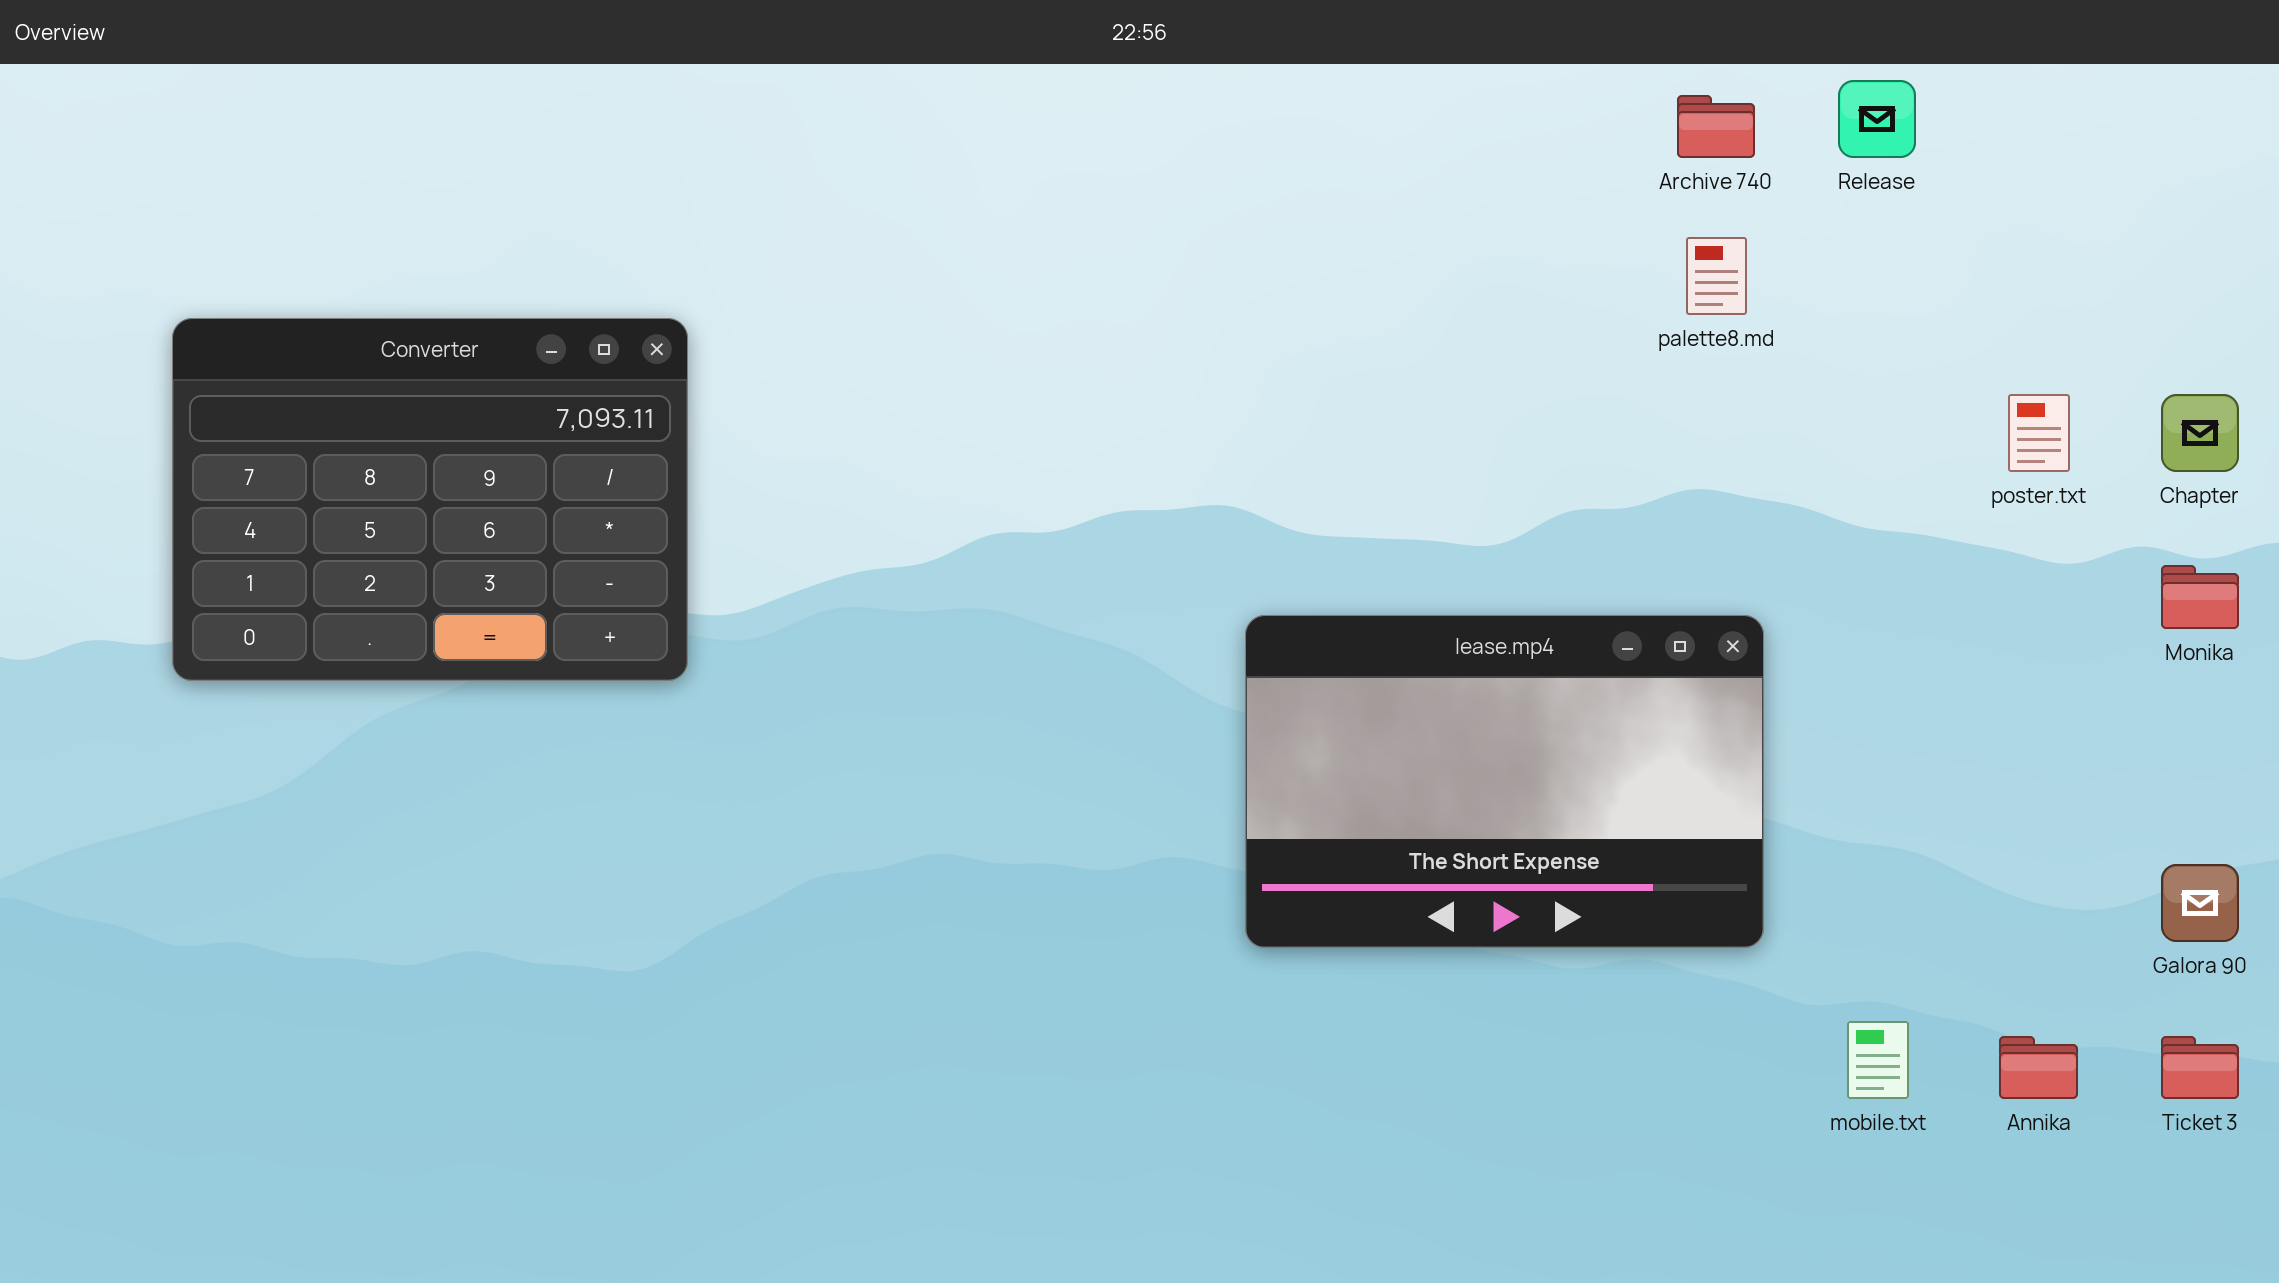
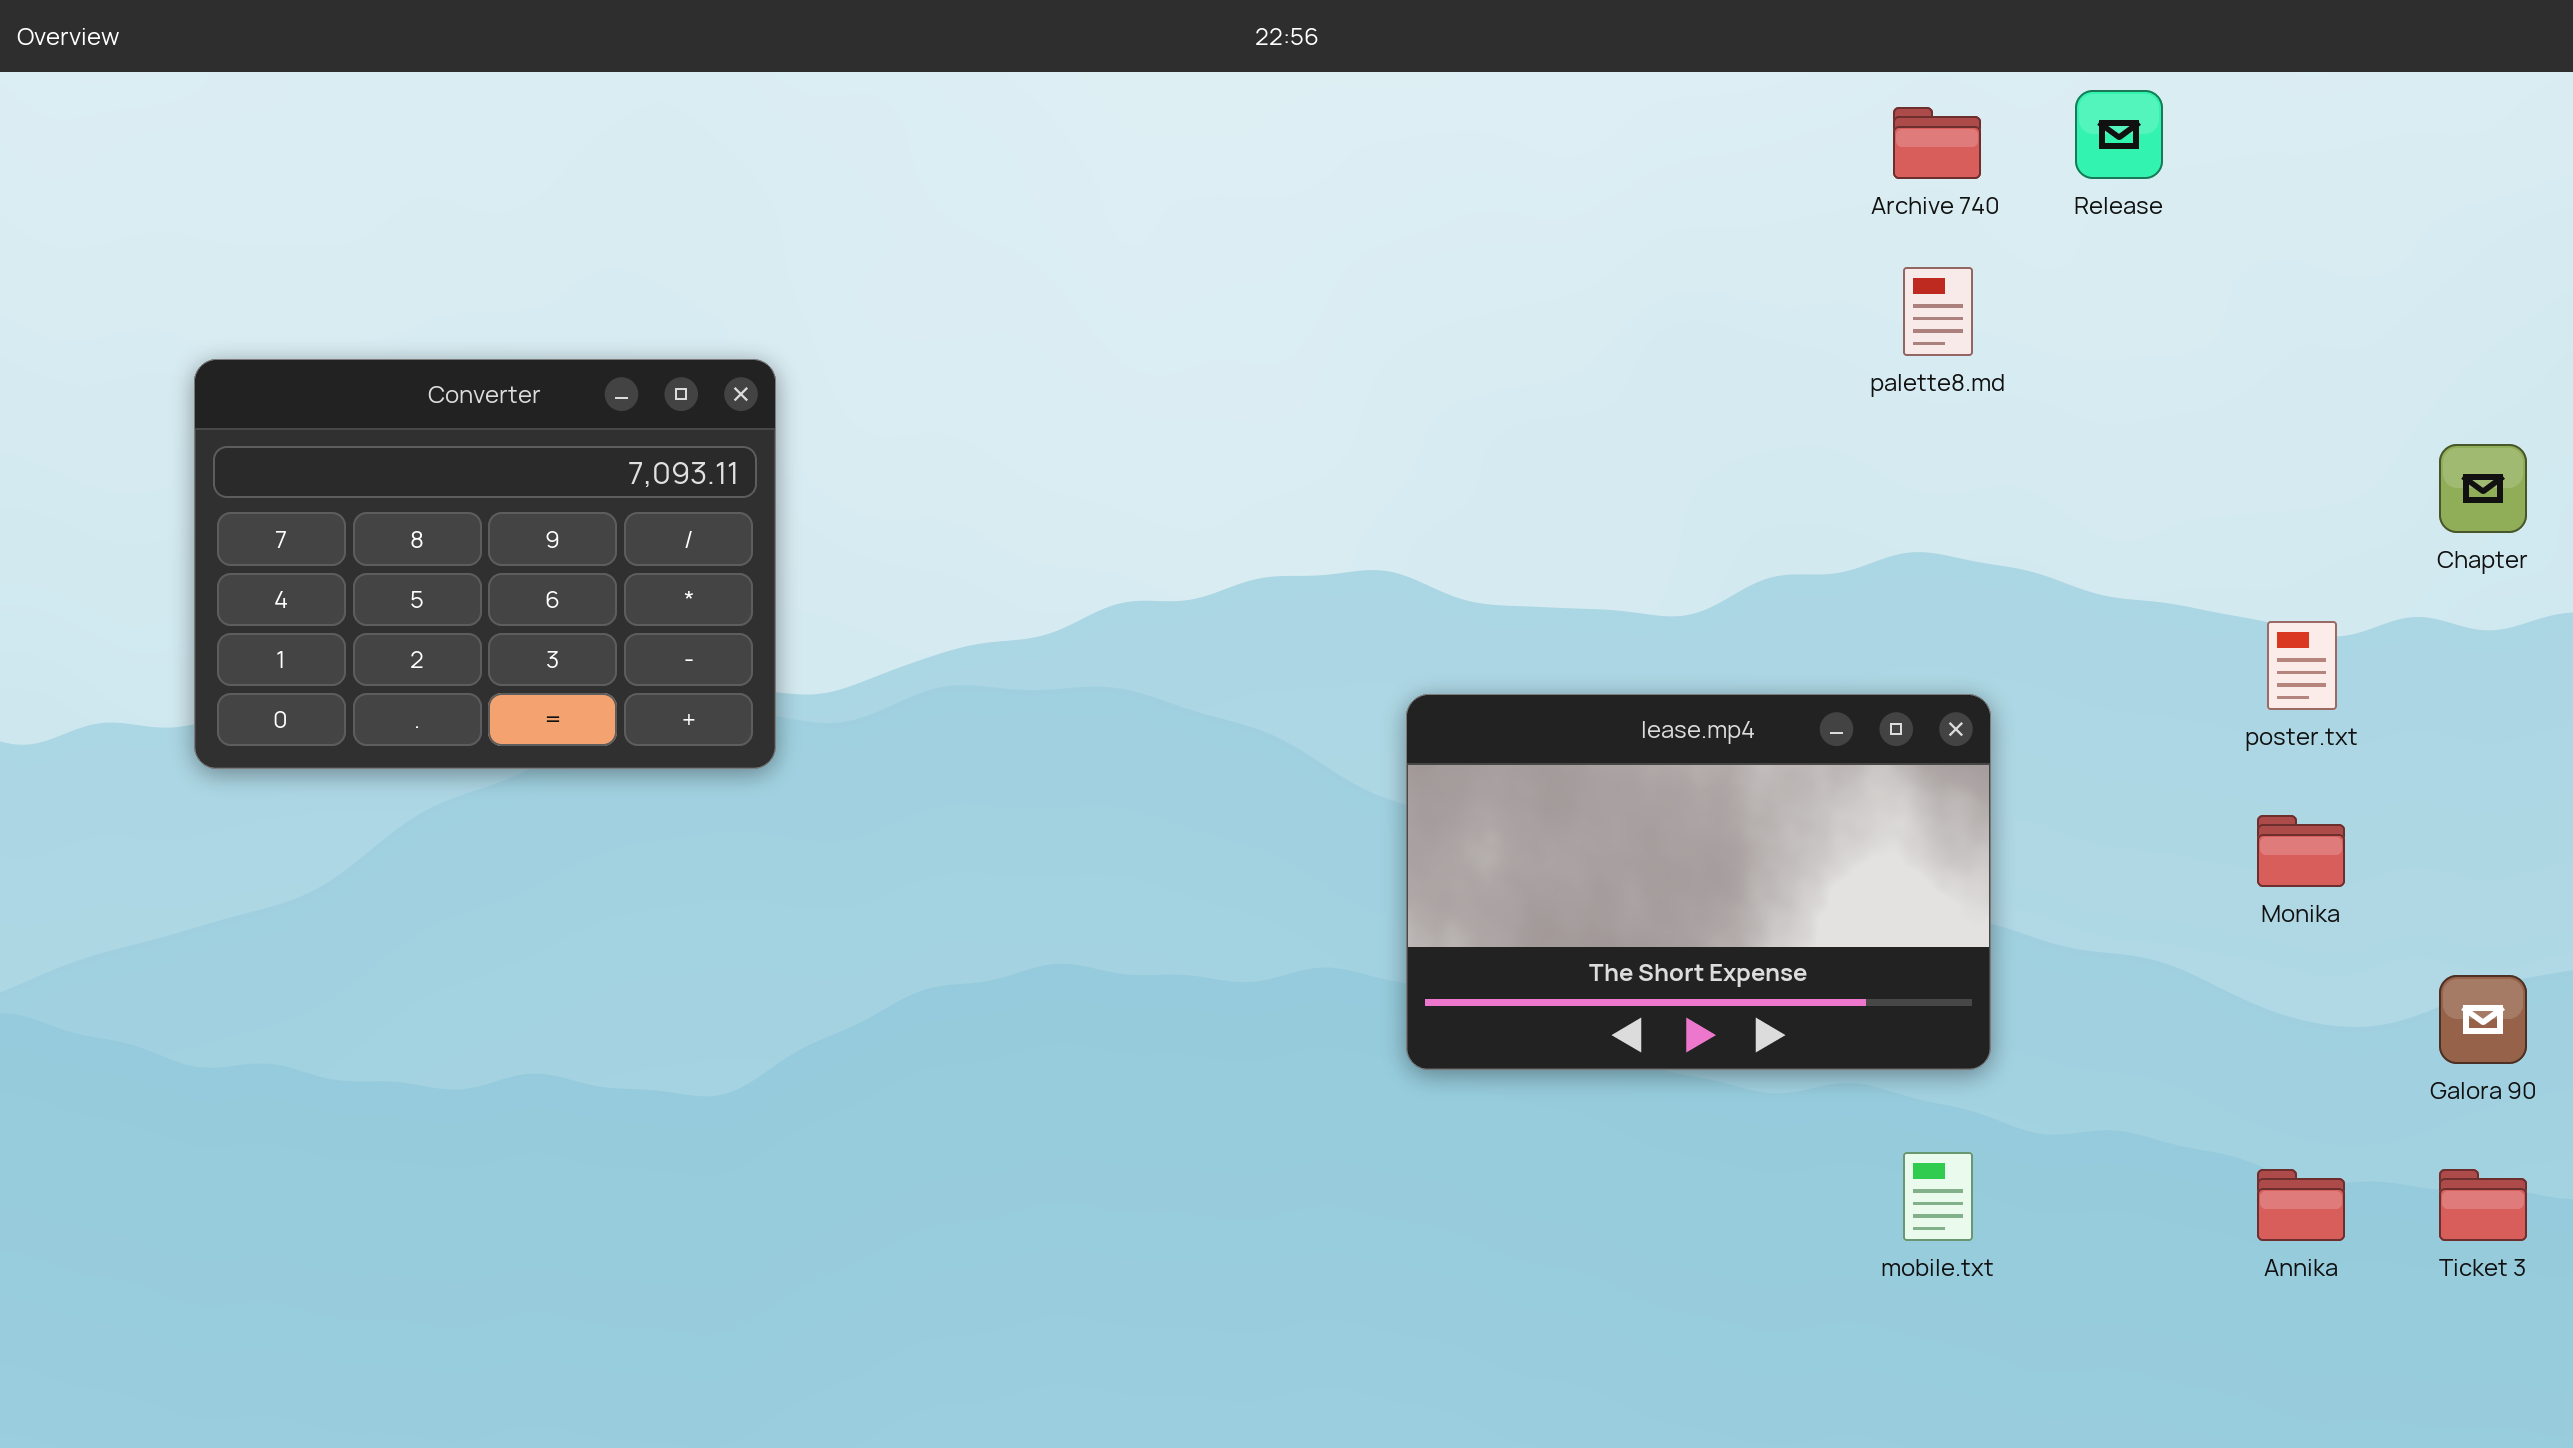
poster.txt: [2008,394,2070,472] -> [2267,621,2337,710], moved
Monika: [2161,565,2239,629] -> [2257,815,2345,887], moved
mobile.txt: [1847,1021,1909,1099] -> [1903,1152,1973,1241], moved

